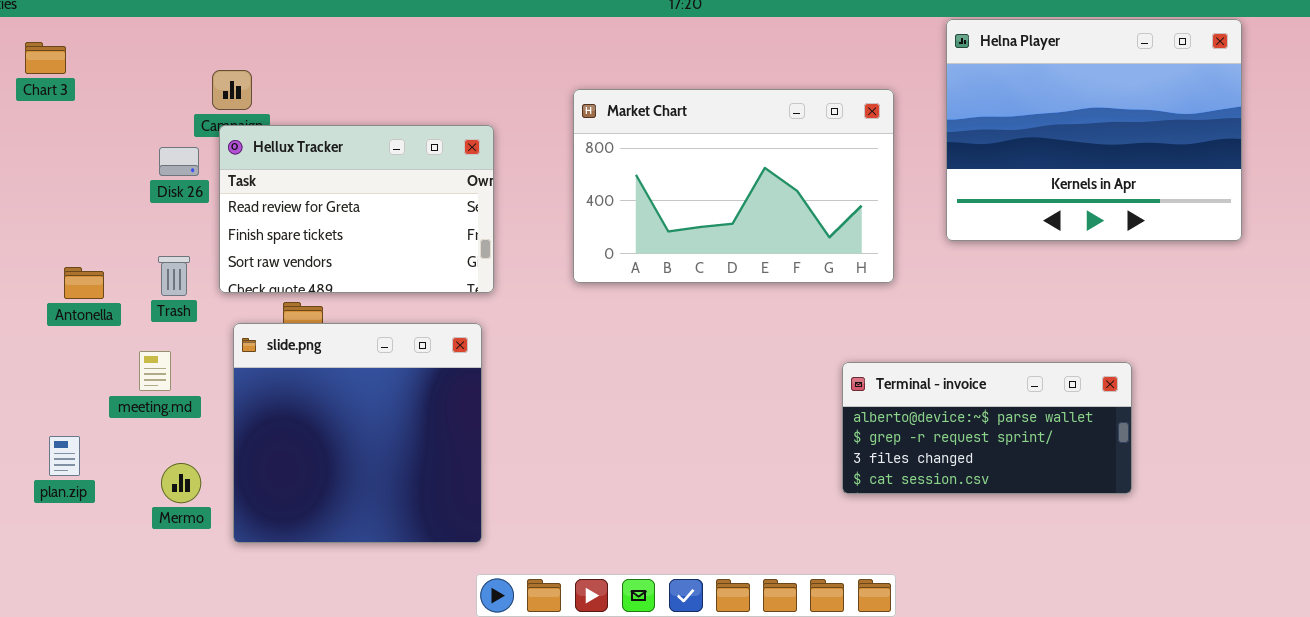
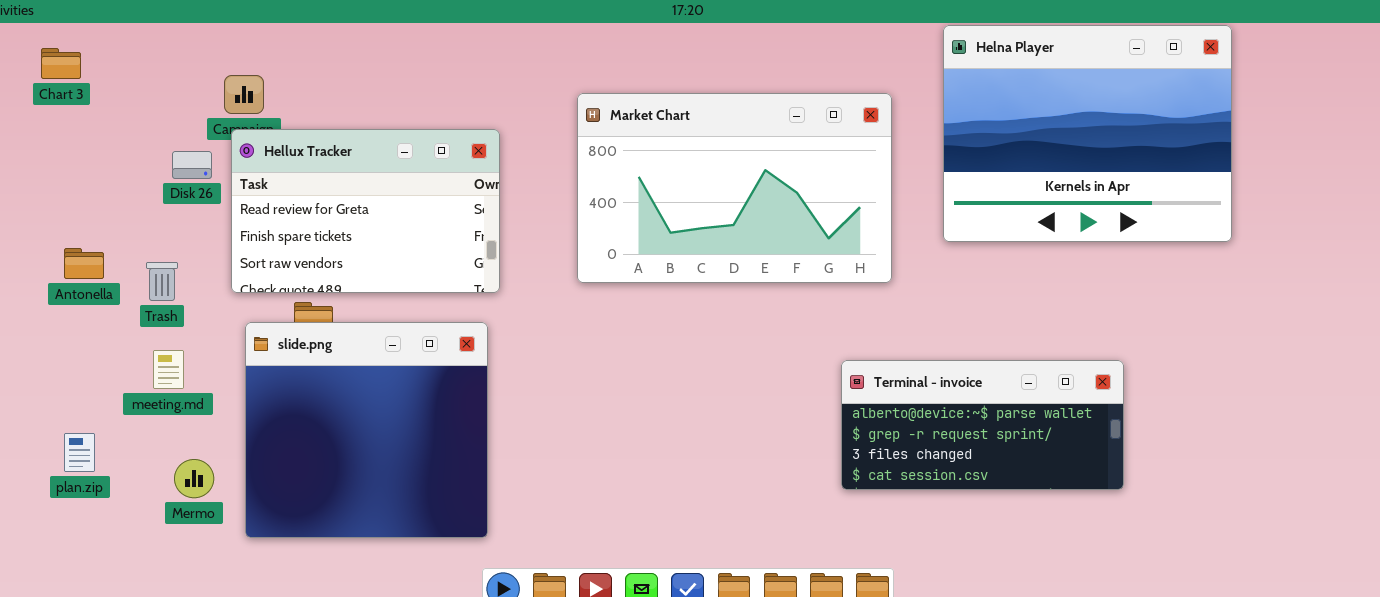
Trash: [158,256,190,296] -> [146,262,178,301], moved
Antonella: [64,267,104,299] -> [64,248,104,279], moved

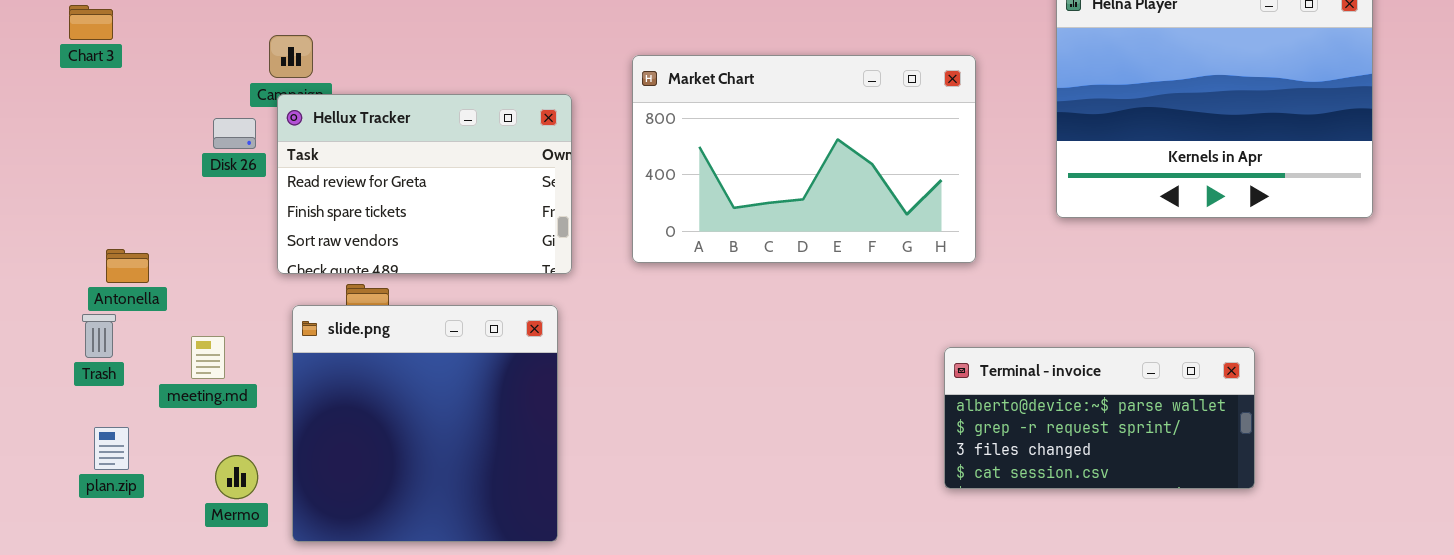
Market Chart: [577,93,892,283] -> [632,55,976,263], moved
Antonella: [64,248,104,279] -> [106,249,149,283], moved
Trash: [146,262,178,301] -> [82,314,116,358], moved

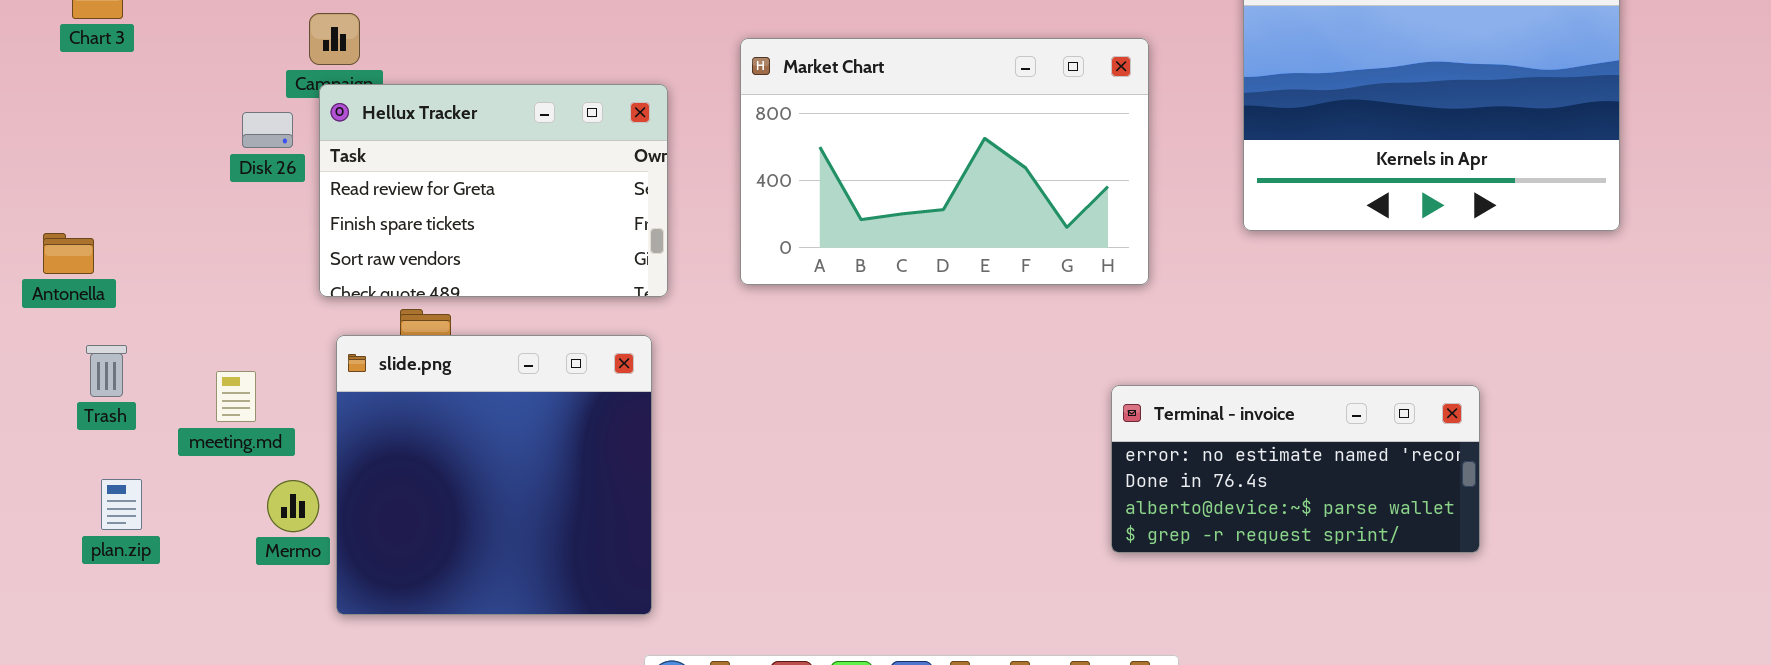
Antonella: [106,249,149,283] -> [43,233,94,274], moved
Terminal - invoice: [944,347,1255,489] -> [1111,385,1480,553], scrolled up 2 rows
Mermo: [215,455,258,499] -> [267,480,319,532], moved

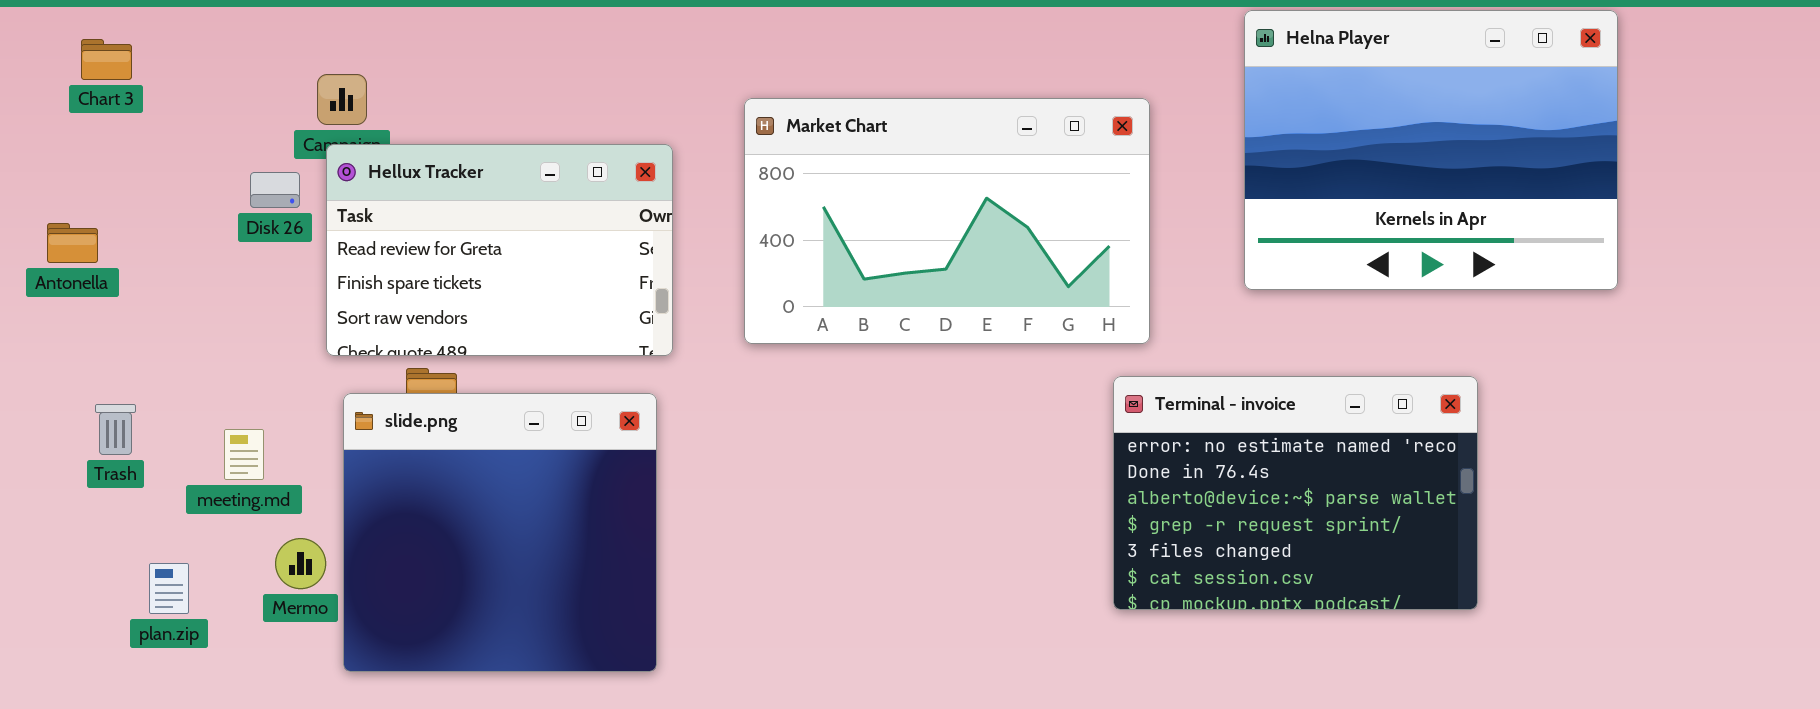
Antonella: [43,233,94,274] -> [47,223,98,263], moved
Terminal - invoice: [1111,385,1480,553] -> [1113,376,1478,610], resized
plan.zip: [101,479,142,530] -> [149,563,189,614], moved

